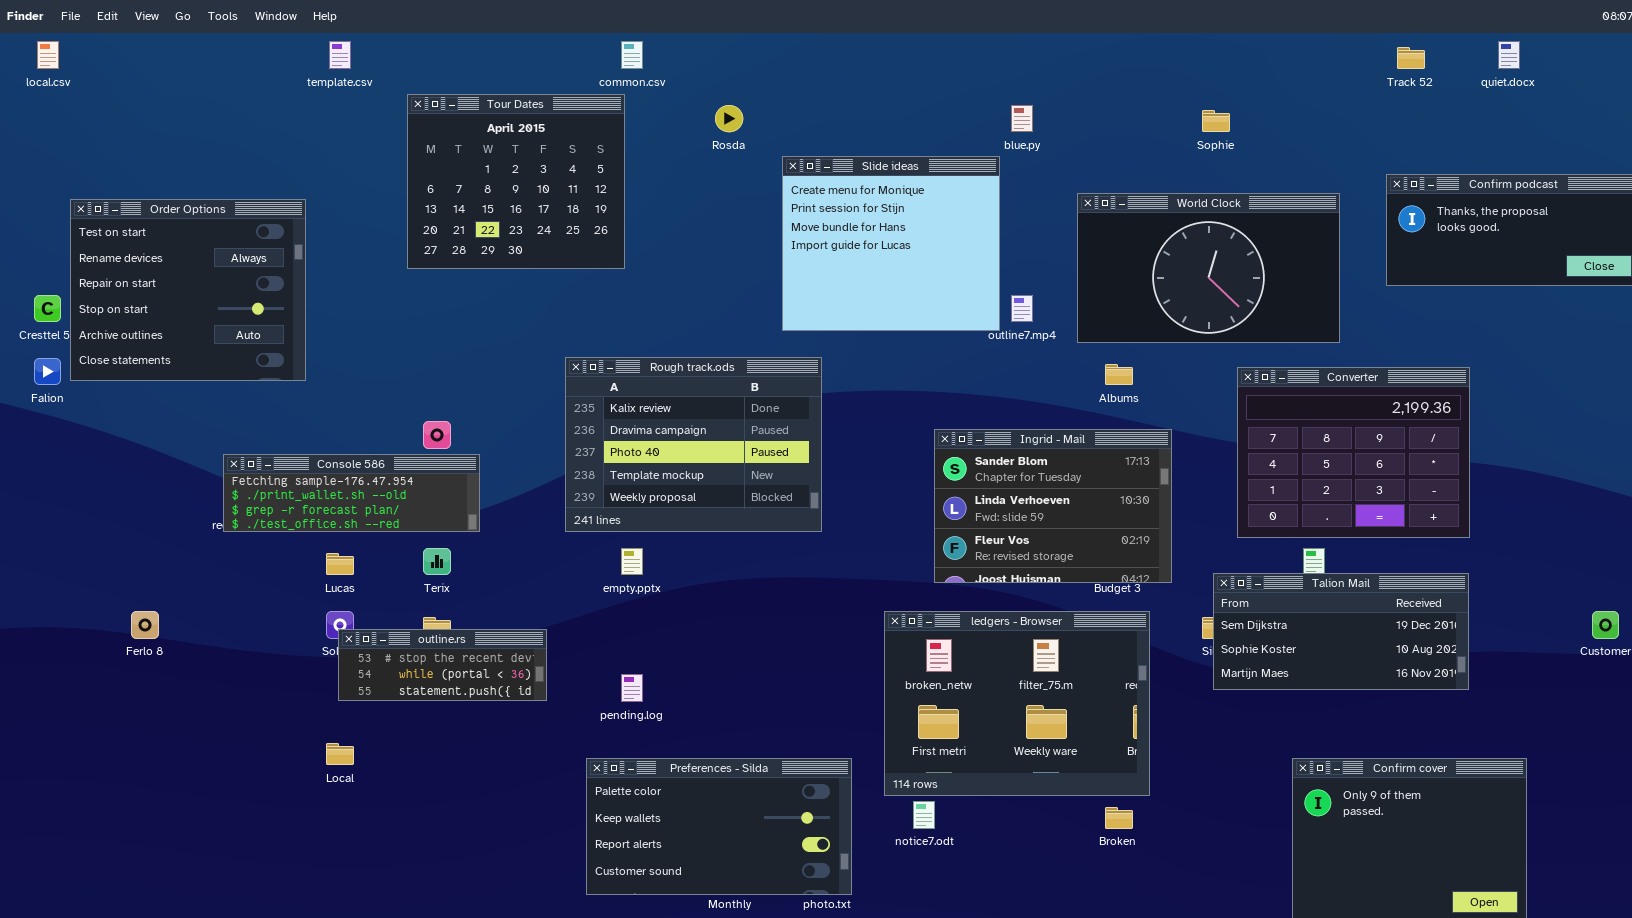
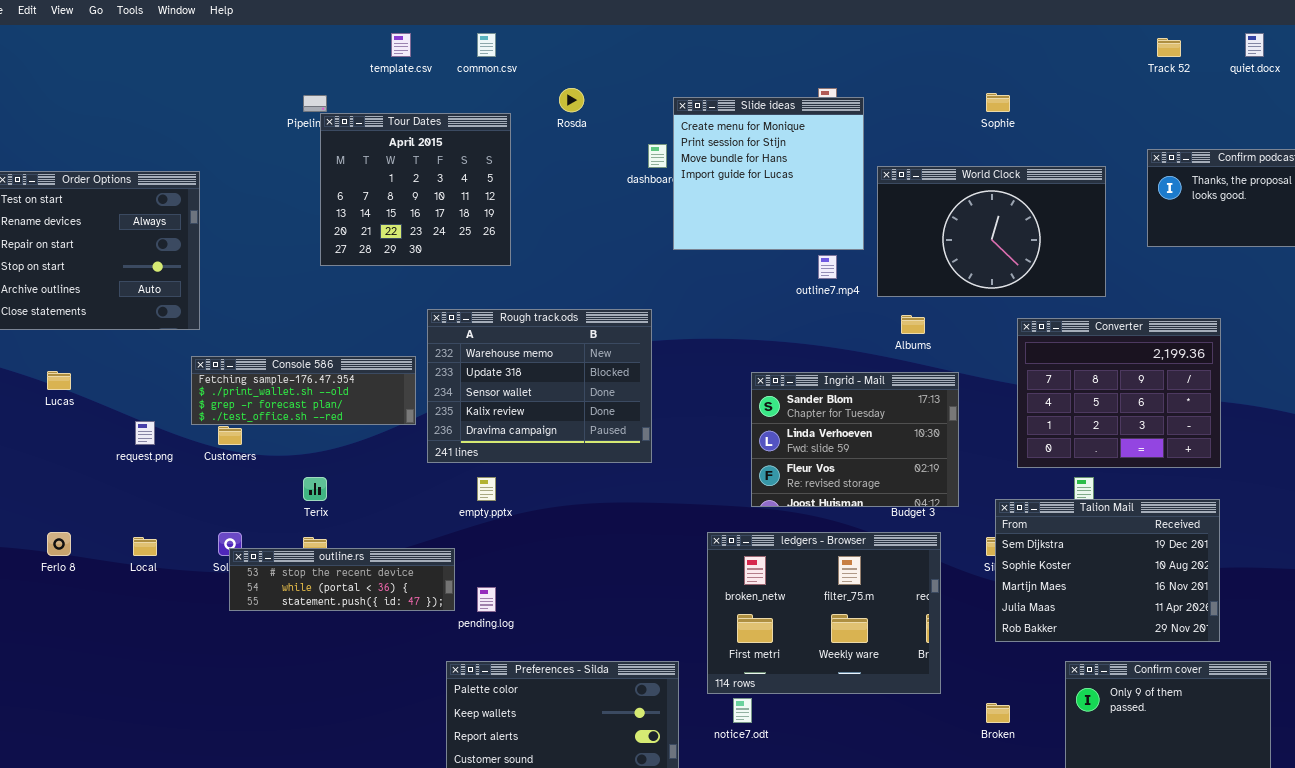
template.csv: [329,41,351,69] -> [391,33,411,57], moved
Tour Dates: [407,94,625,269] -> [320,113,511,266], moved
Slide ideas: [782,156,1000,331] -> [673,97,864,250], moved
Rough track.ods: [565,357,822,532] -> [427,309,652,463], scrolled up 3 rows
Console 586: [223,454,480,532] -> [191,356,416,425], moved
Lucas: [326,553,354,575] -> [47,371,71,390], moved
Talion Mail: [1213,573,1469,690] -> [995,499,1220,642], resized
outline.rs: [338,629,547,701] -> [229,548,455,611], resized
Local: [326,743,354,765] -> [133,537,157,556], moved
Broken: [1105,807,1133,829] -> [986,703,1010,723], moved

